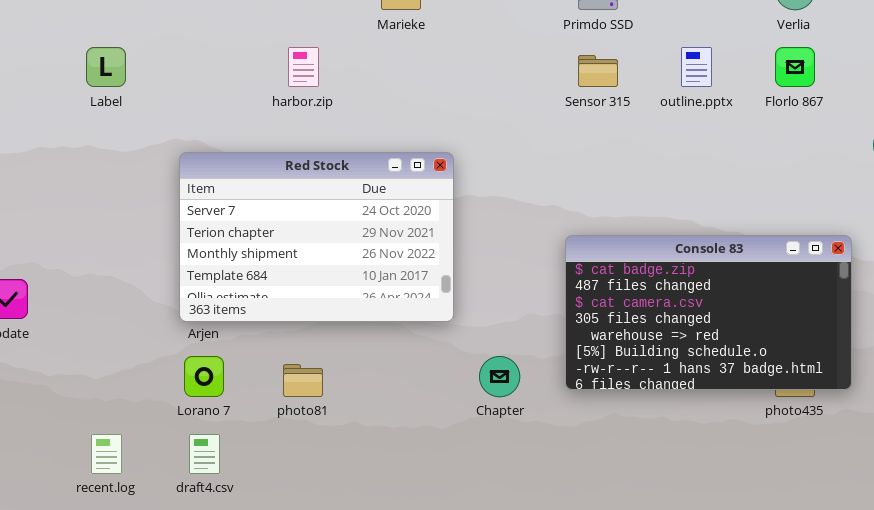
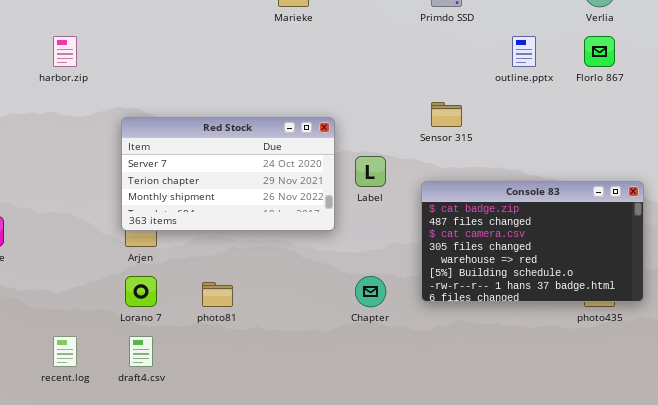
Label: [86,47,126,87] -> [355,156,386,187], moved
harbor.zip: [288,47,319,87] -> [53,36,77,67], moved
Sensor 315: [578,55,618,87] -> [431,102,462,127], moved
Red Stock: [179,152,454,322] -> [121,117,335,231], resized

